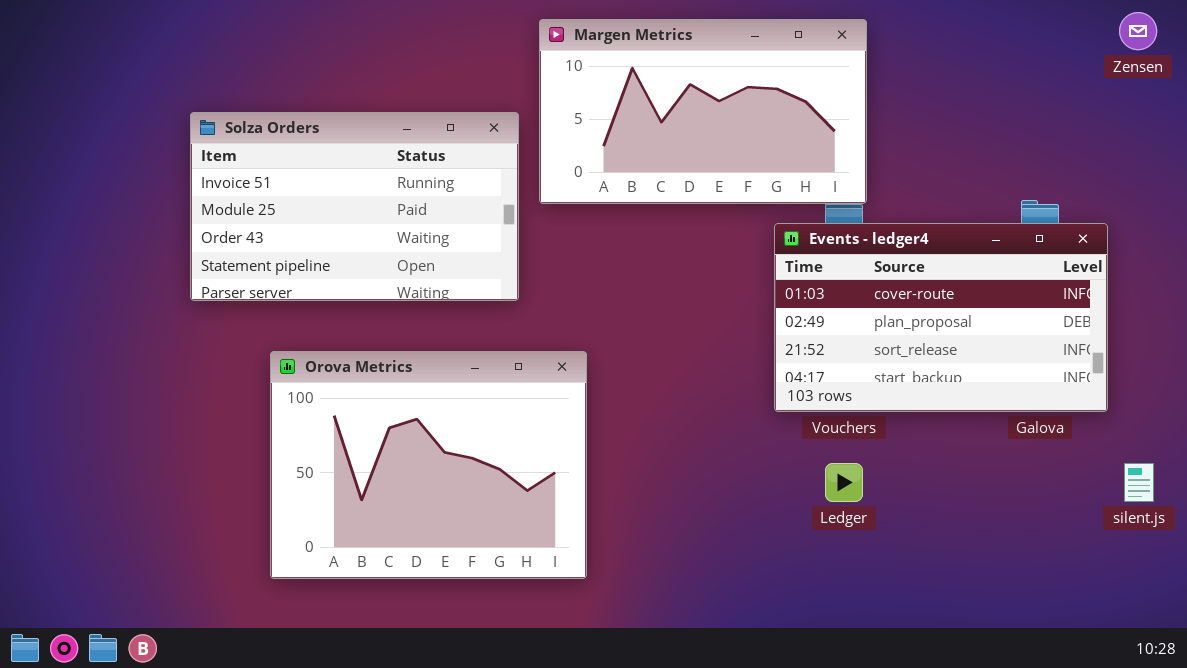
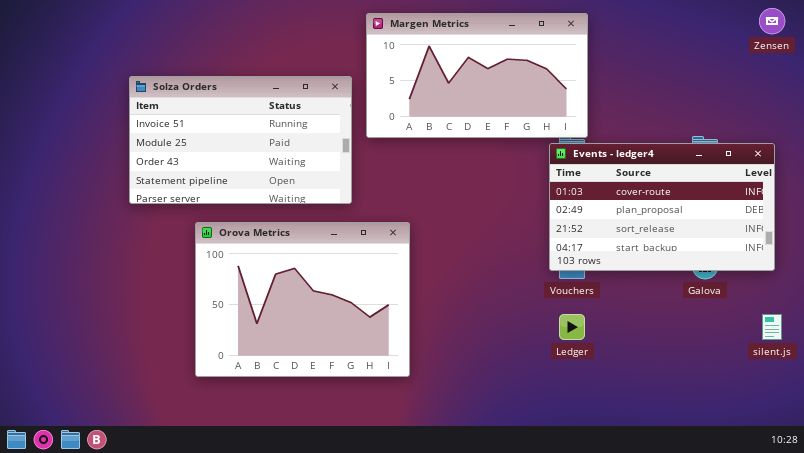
Events - ledger4: [774,223,1108,412] -> [549,143,775,271], moved
Orova Metrics: [270,351,587,579] -> [195,222,410,377], moved

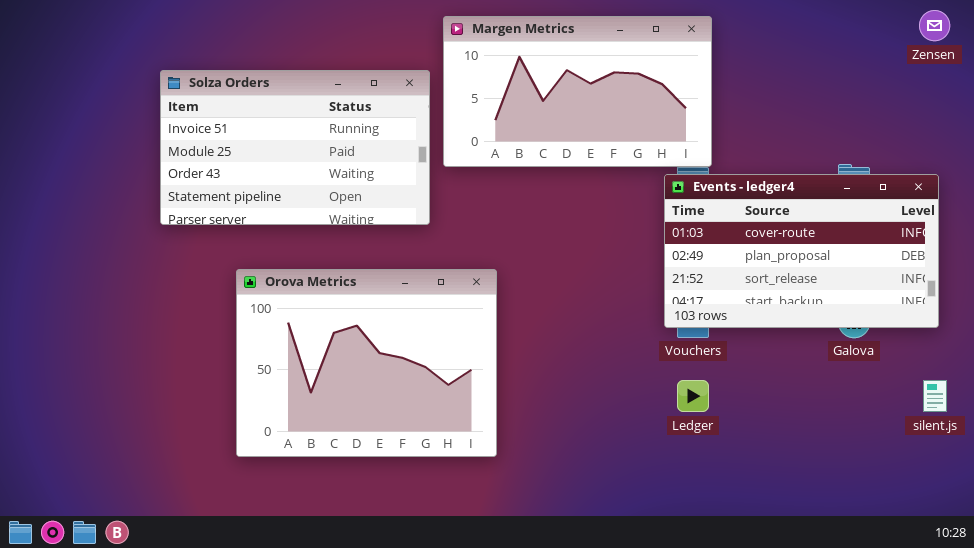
Solza Orders: [129,76,352,204] -> [160,70,430,225], moved

